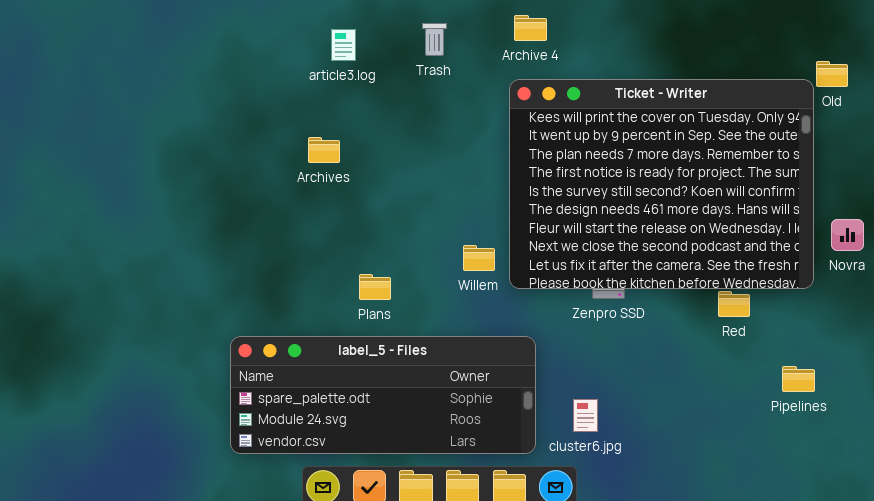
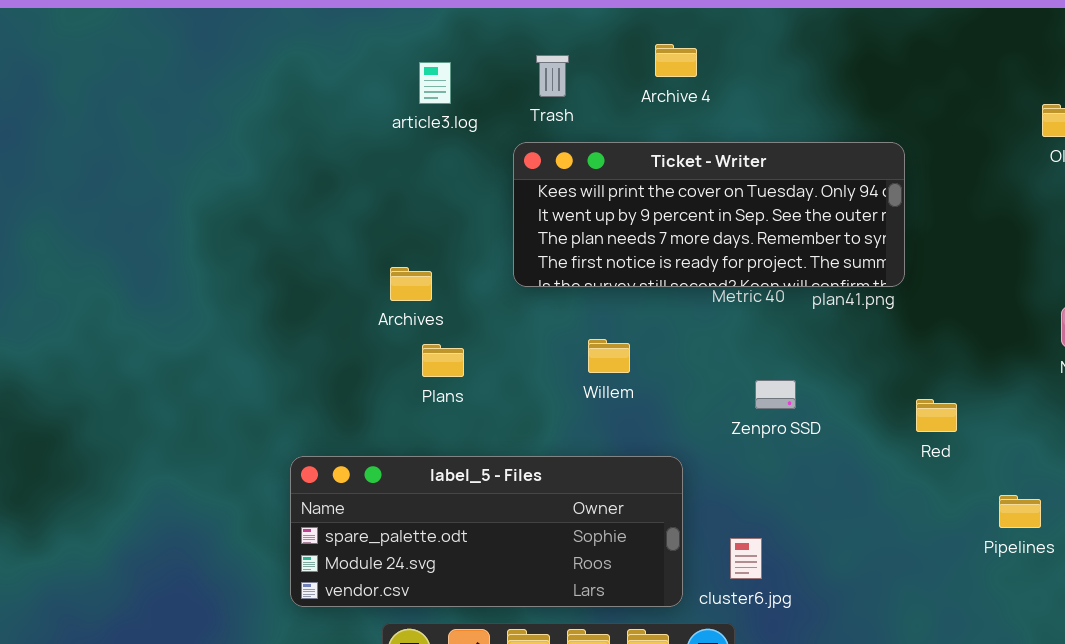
Ticket - Writer: [509,79,814,289] -> [513,142,905,287], moved, resized
Archives: [308,137,340,163] -> [390,267,432,301], moved
Plans: [359,274,391,300] -> [422,344,464,377], moved

